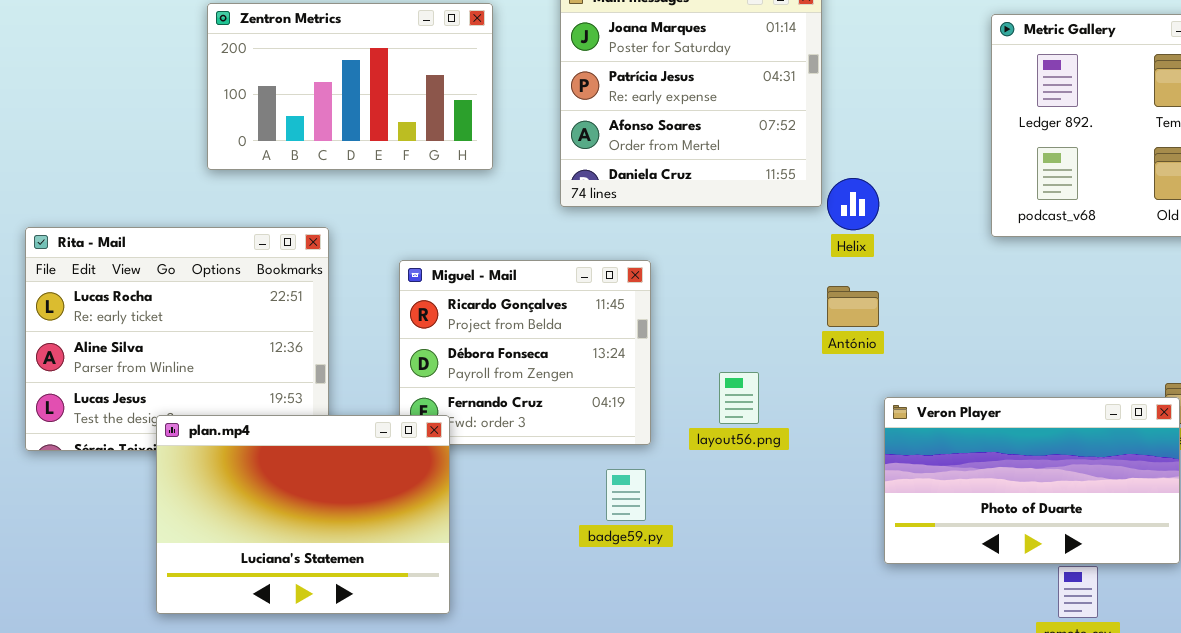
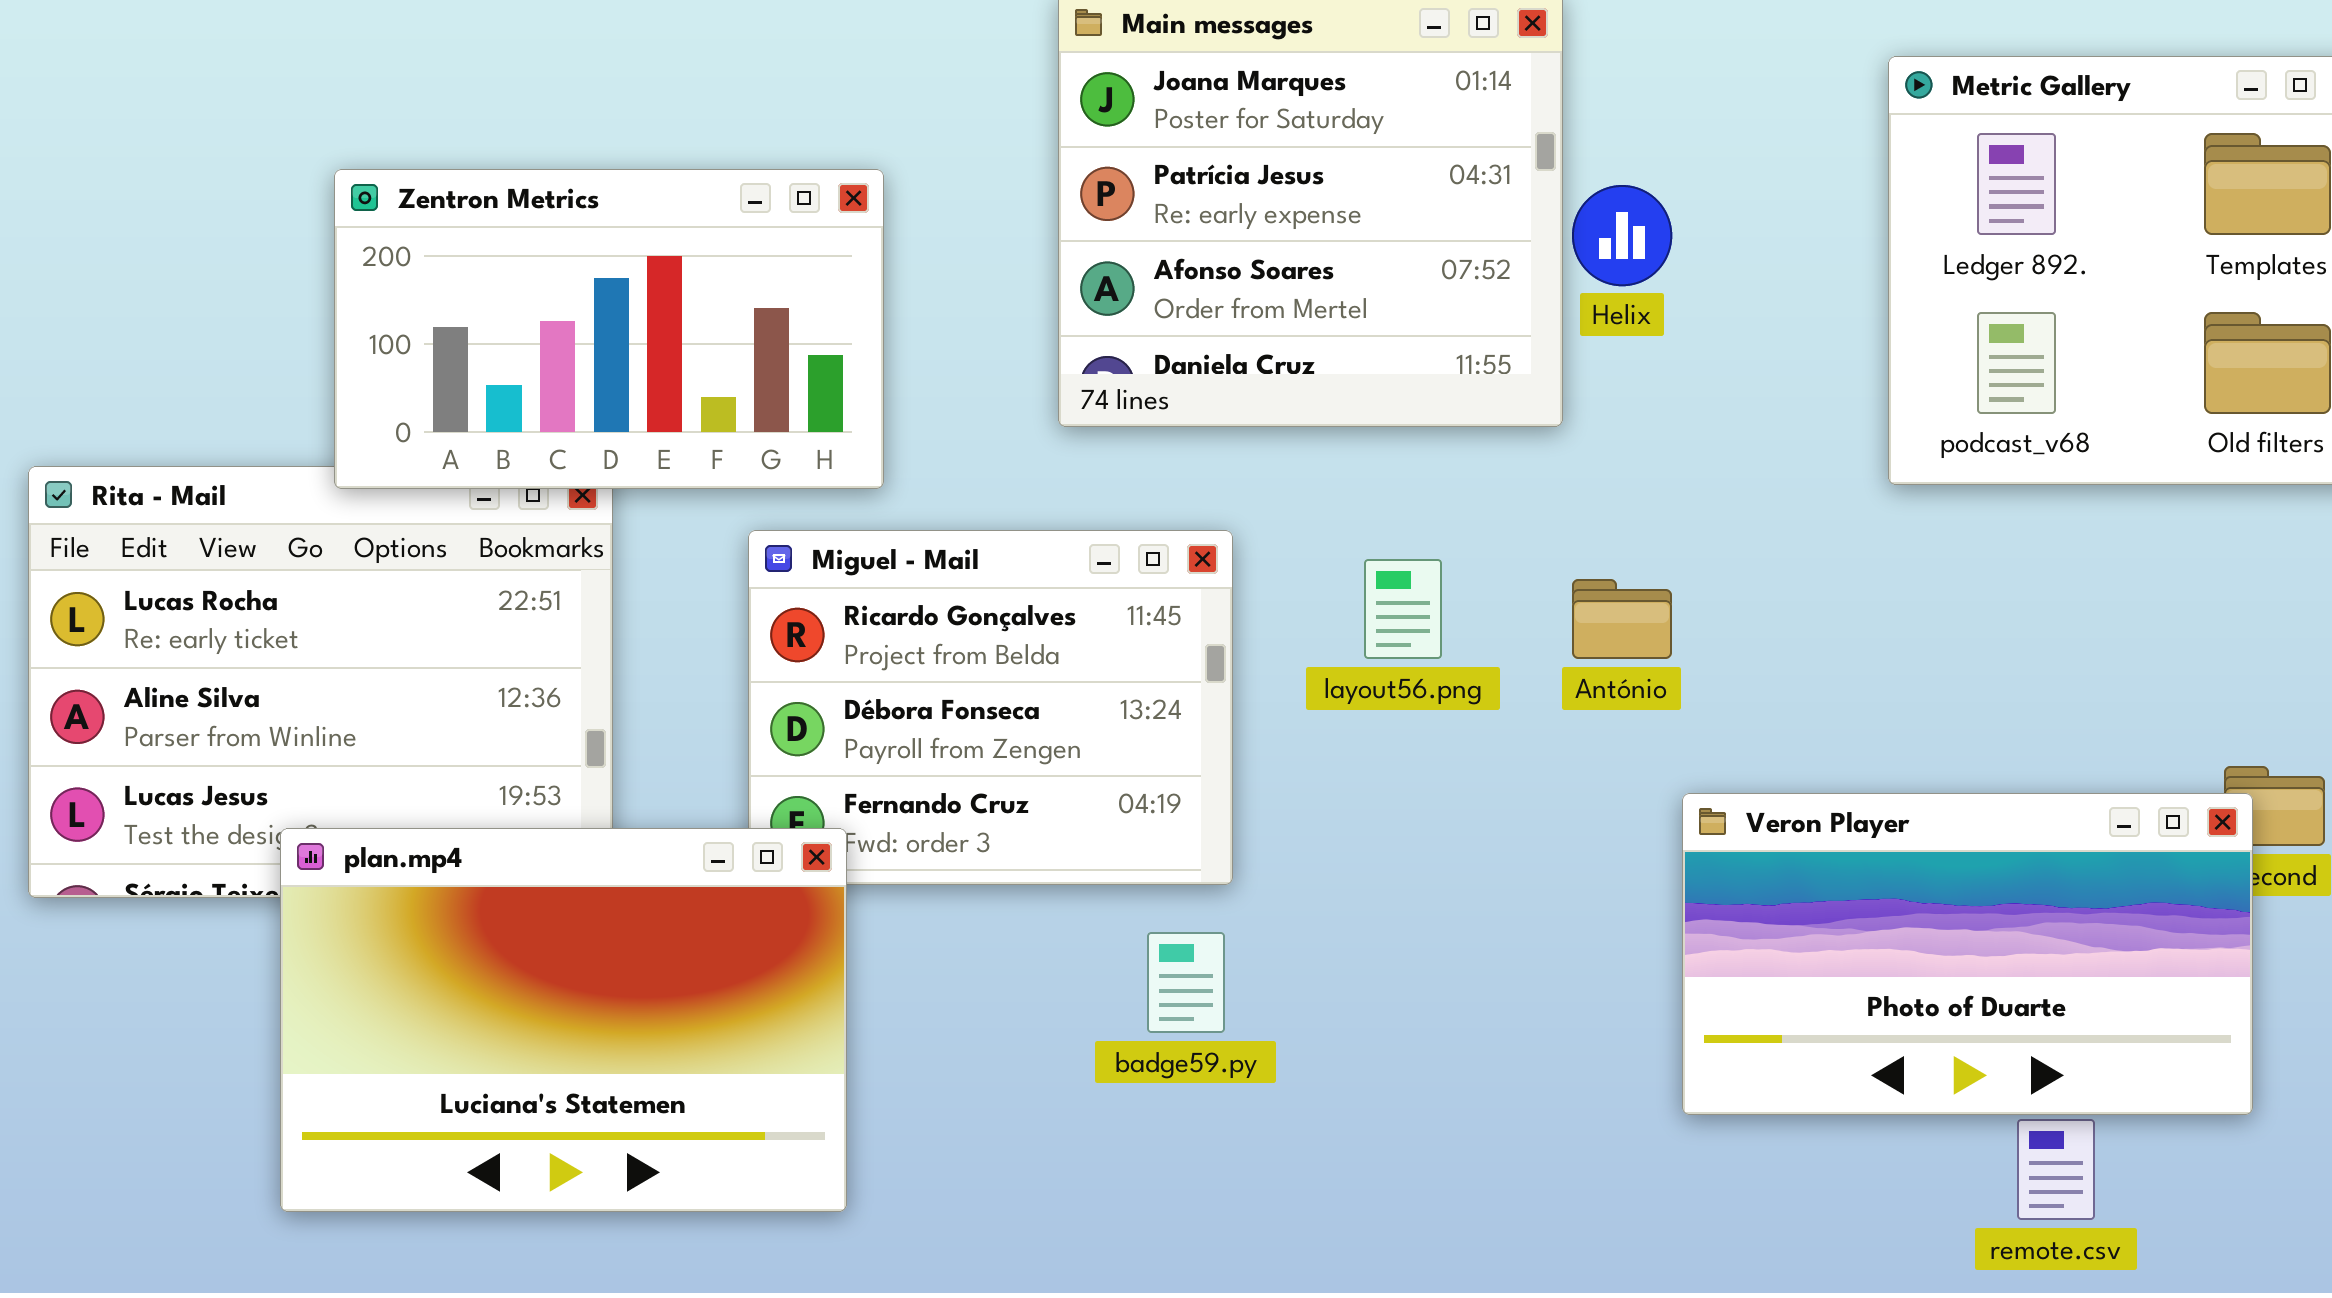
Zentron Metrics: [207,3,493,170] -> [334,169,884,489], moved
Helix: [827,178,879,230] -> [1572,185,1672,286], moved
layout56.png: [719,372,759,424] -> [1364,559,1442,659], moved

